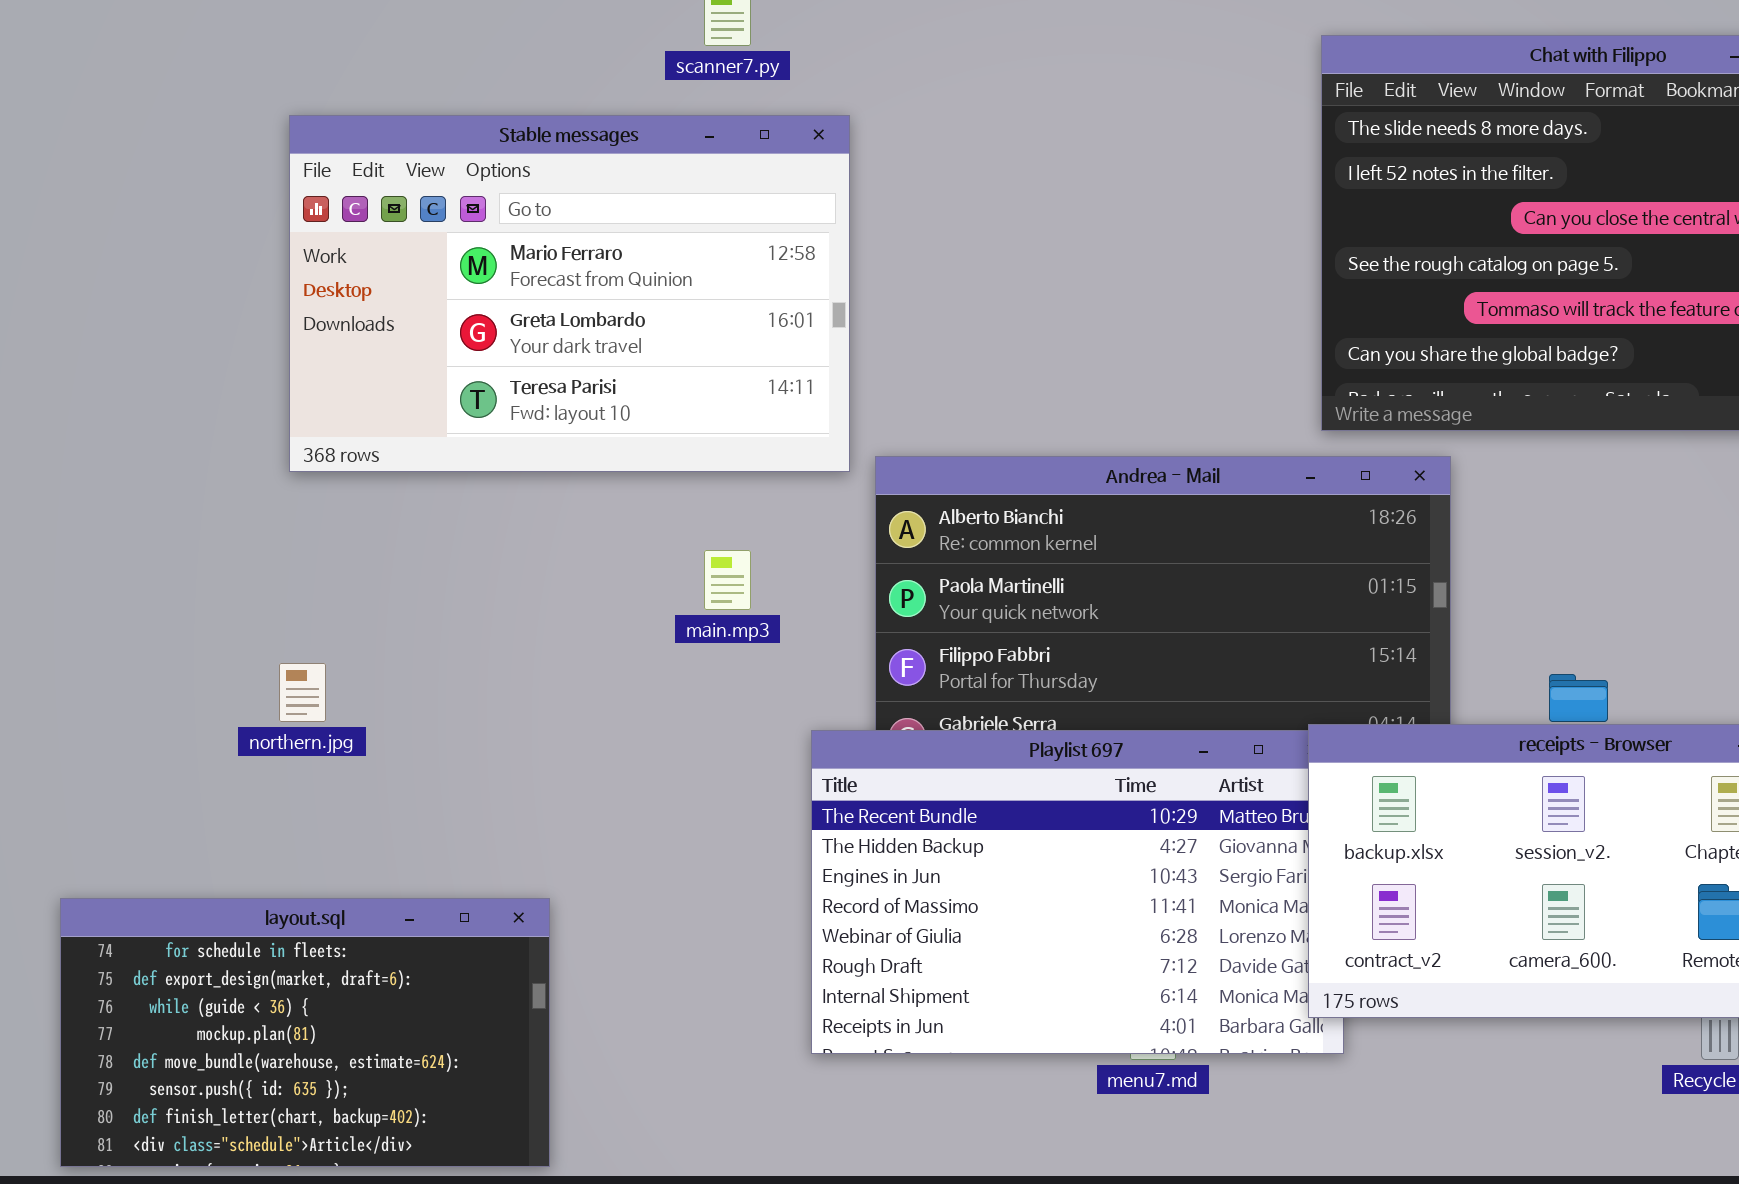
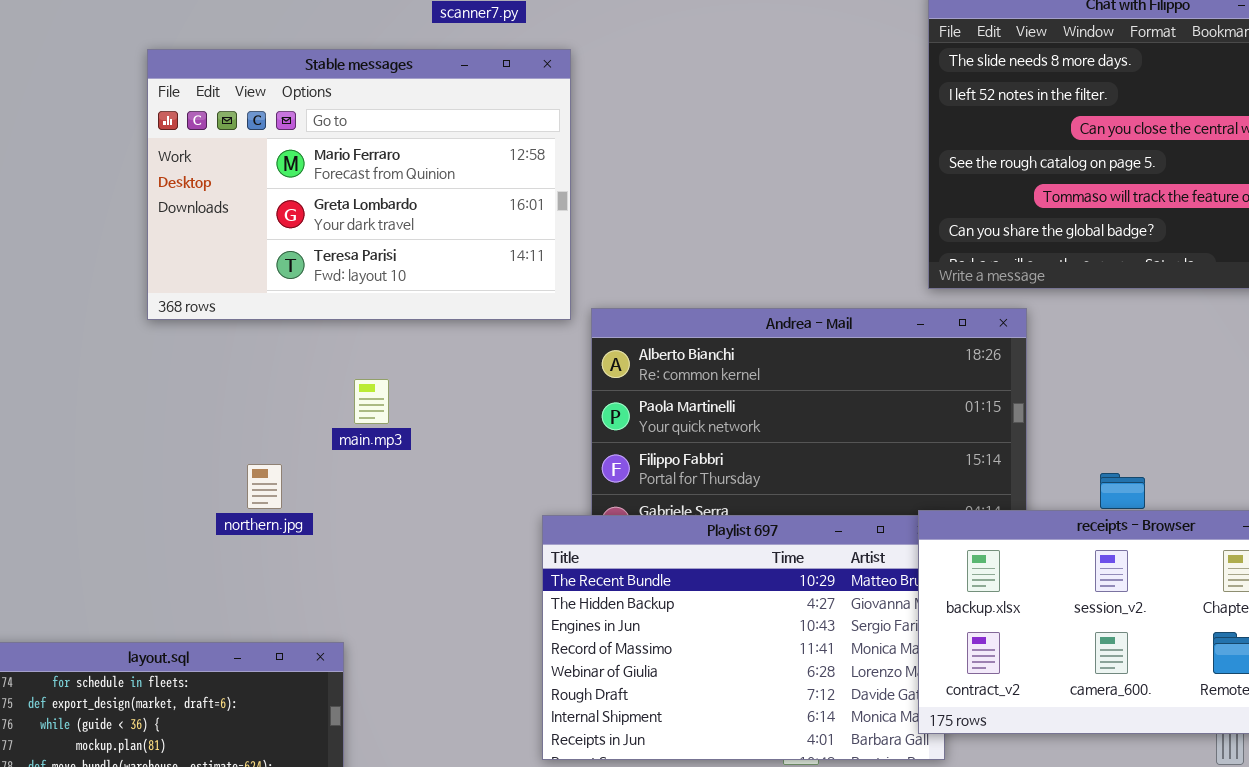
main.mp3: [704,550,751,610] -> [354,379,389,424], moved
northern.jpg: [279,663,326,722] -> [247,464,282,509], moved

